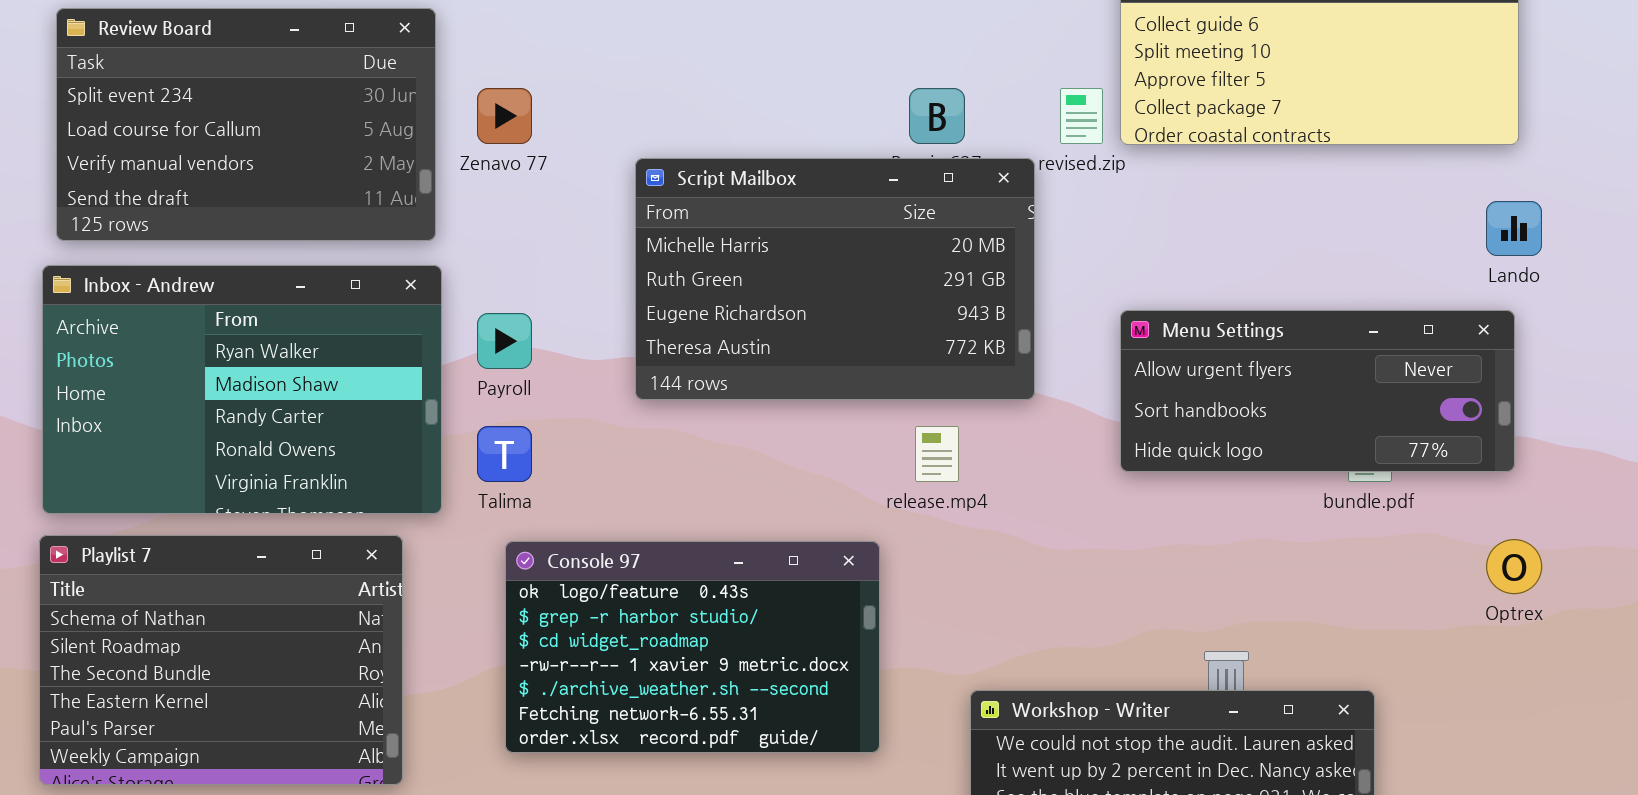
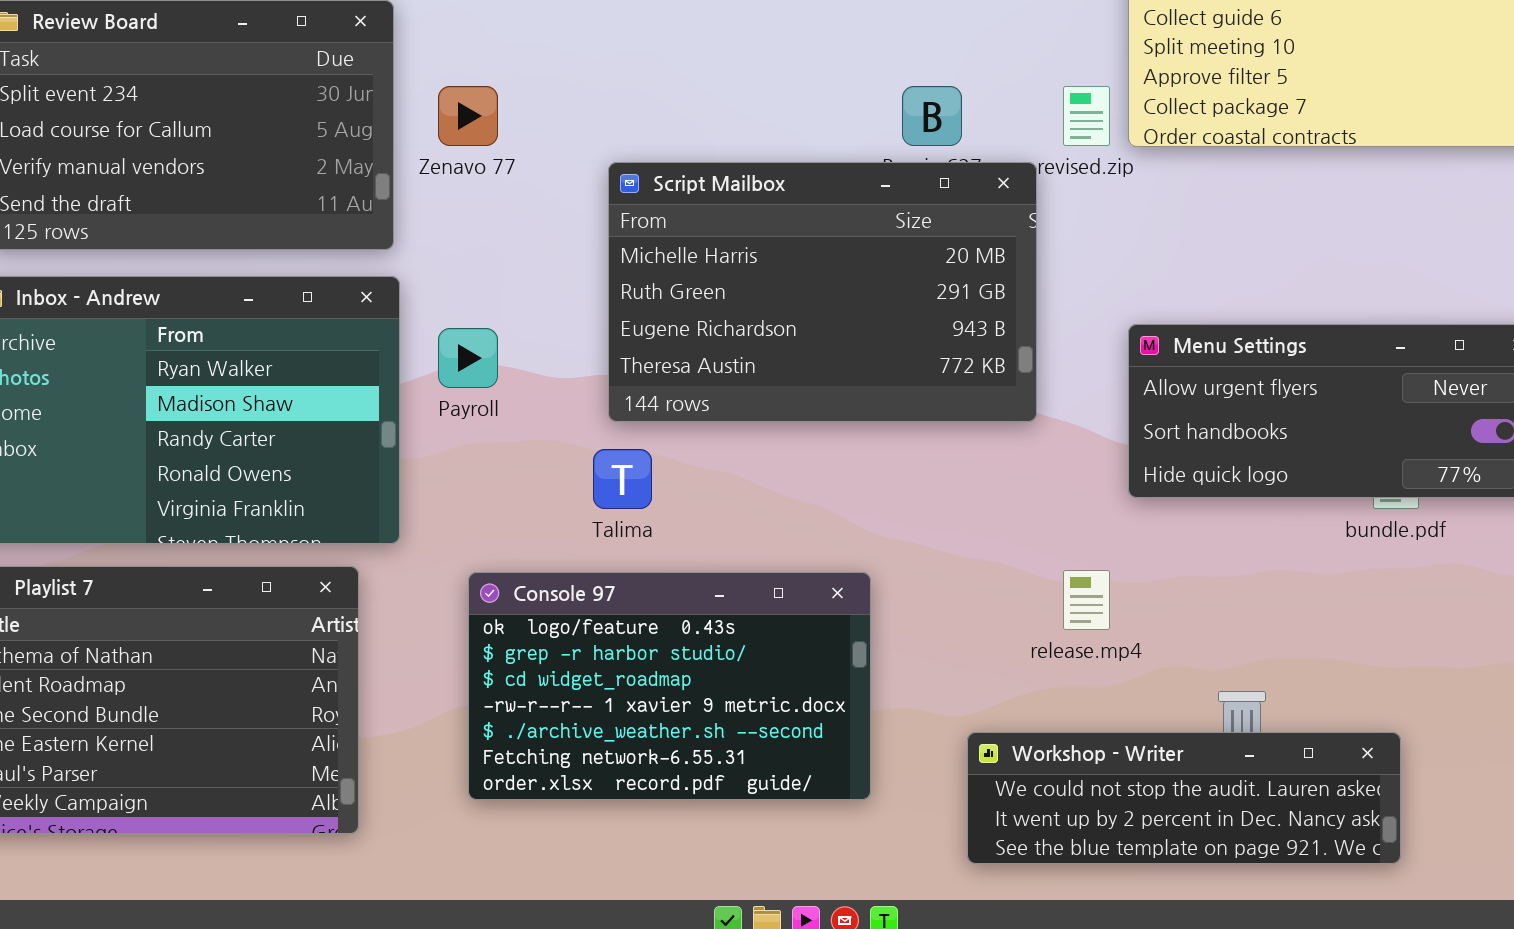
Talima: [477,426,532,482] -> [593,449,652,509], moved
release.mp4: [915,426,959,482] -> [1063,570,1110,630], moved

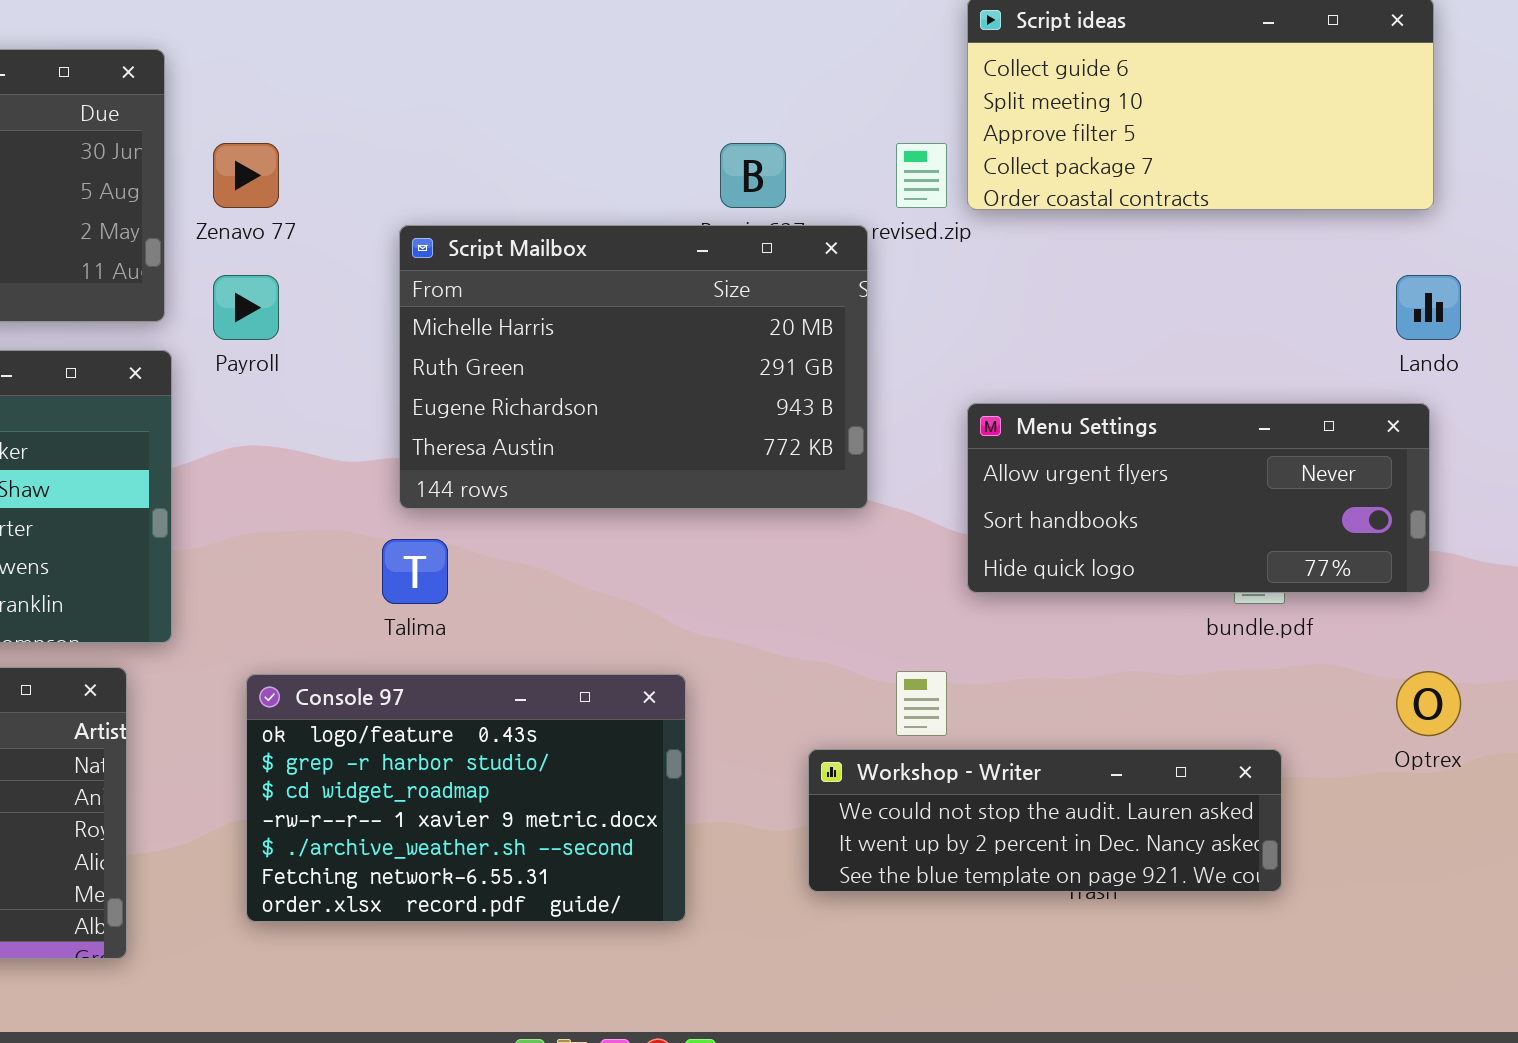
Payroll: [438,328,498,388] -> [213,275,279,340], moved
Workshop - Writer: [967,732,1401,864] -> [808,749,1282,892], moved

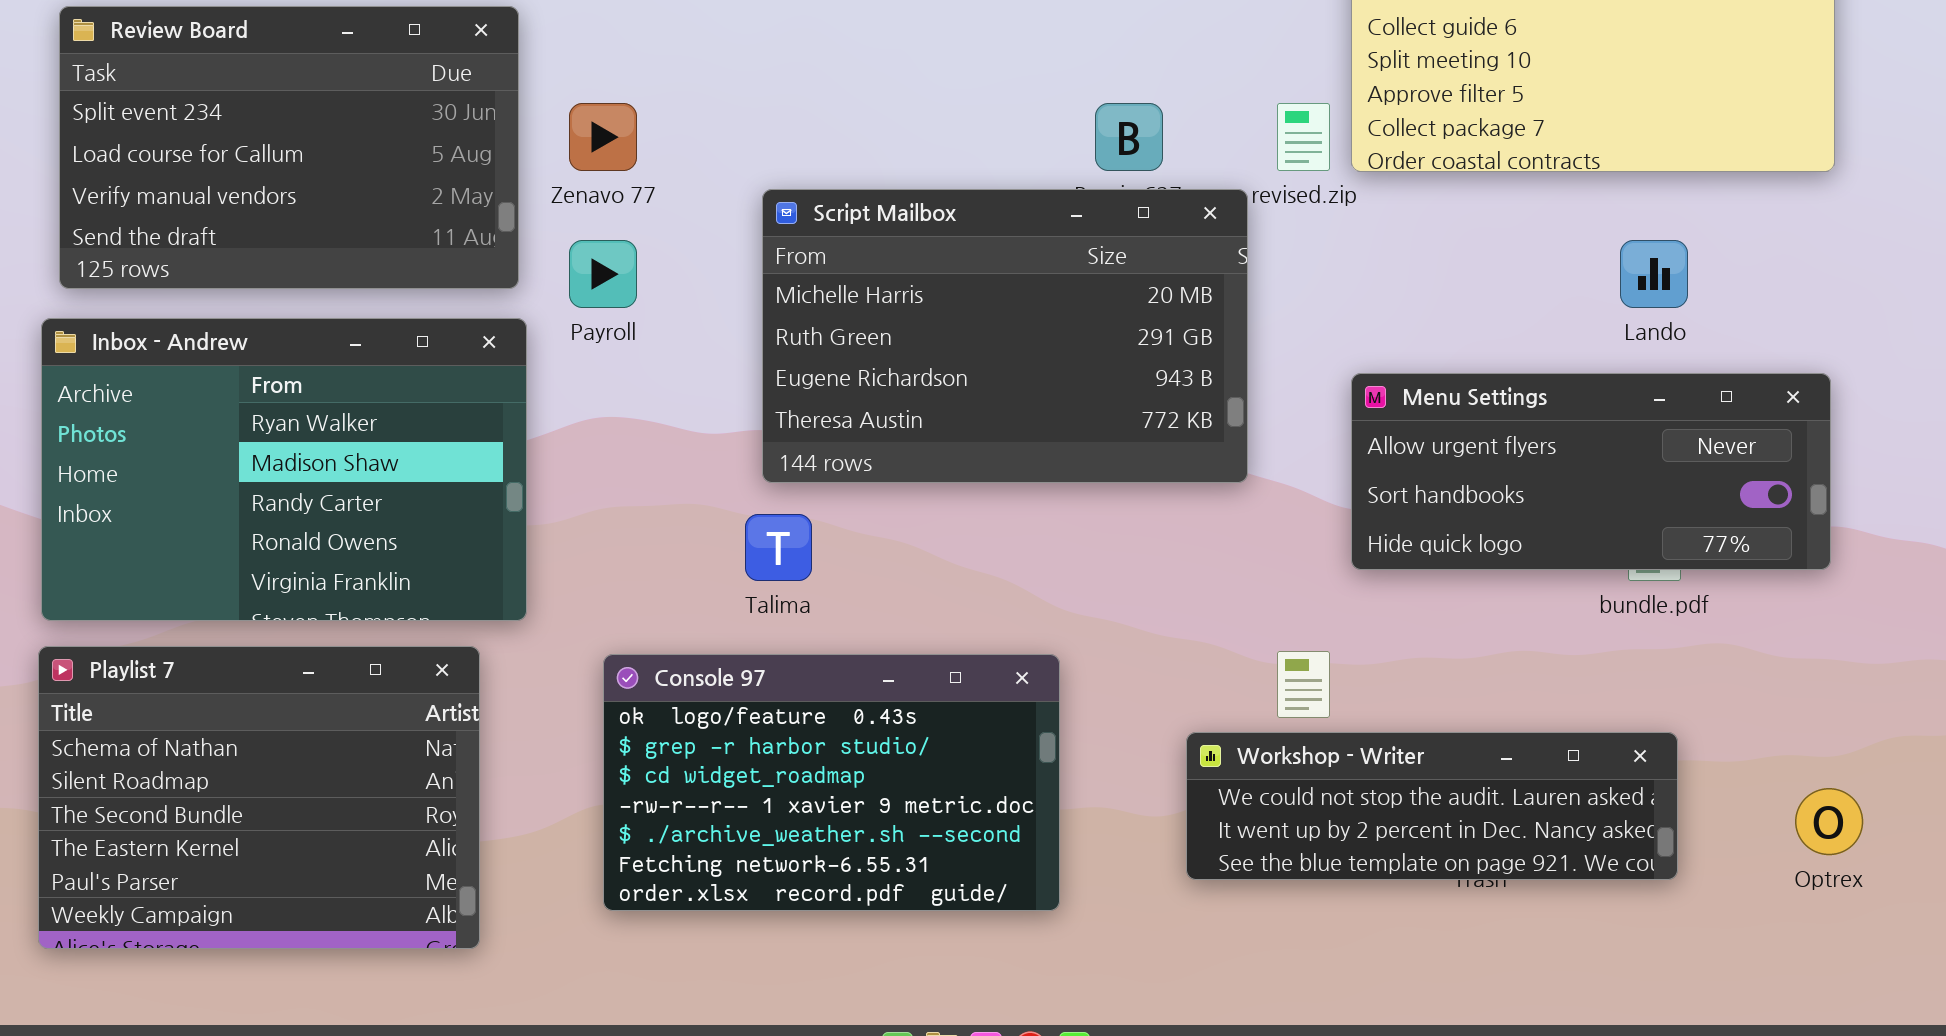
Lando: [1396,275,1461,340] -> [1620,240,1688,308], moved
Optrex: [1396,671,1461,736] -> [1795,788,1863,855], moved

